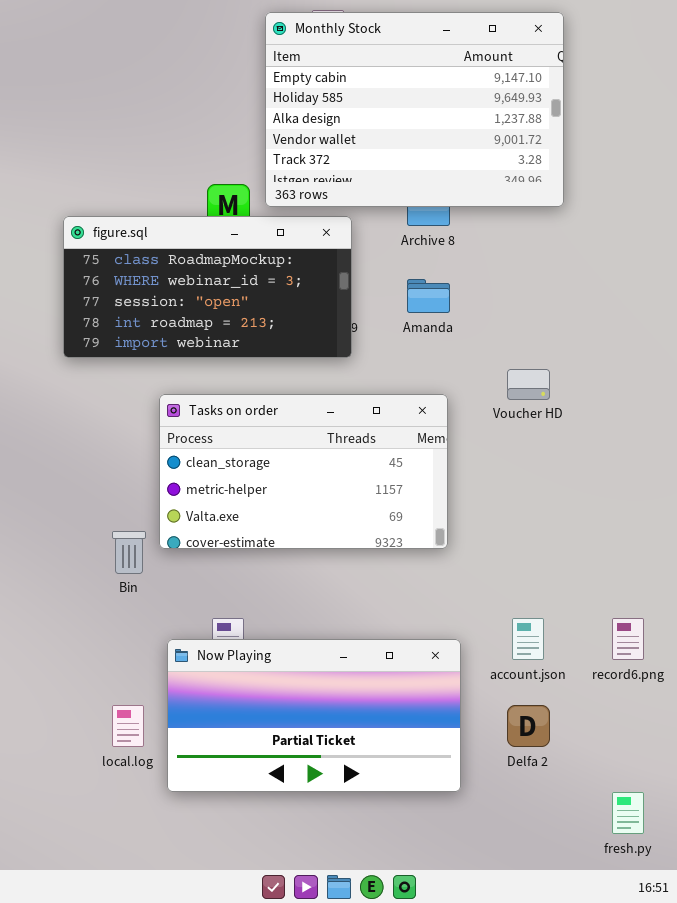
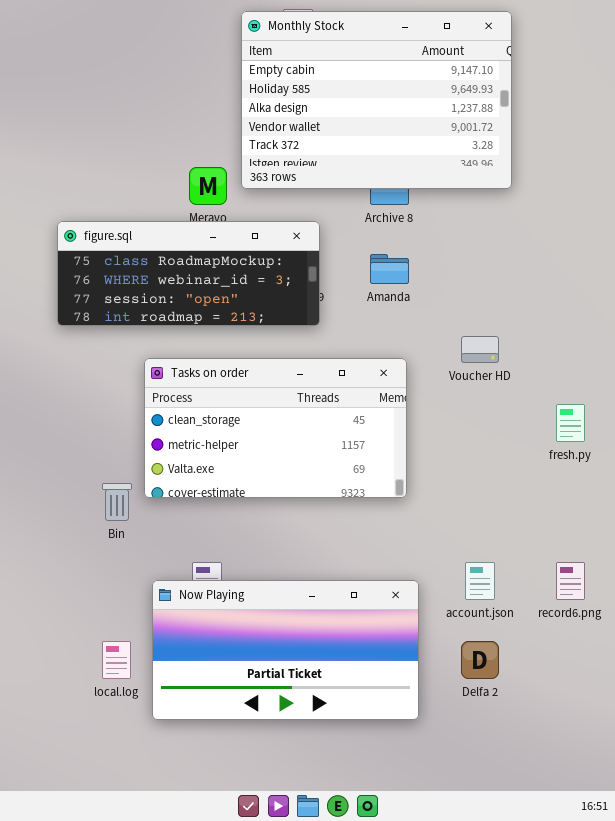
figure.sql: [63,216,352,358] -> [57,221,320,326], resized
fresh.py: [612,792,644,834] -> [556,404,585,442], moved

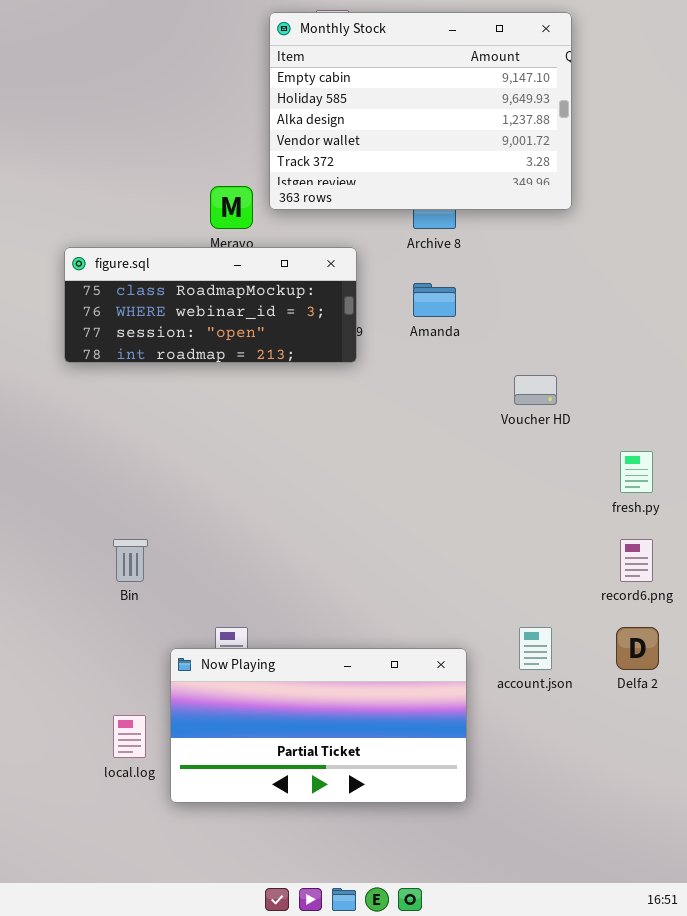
Tasks on order: [144,358,407,498] -> none, closed
record6.png: [556,562,585,600] -> [620,539,653,582], moved
Delfa 2: [461,641,499,679] -> [616,627,659,670], moved

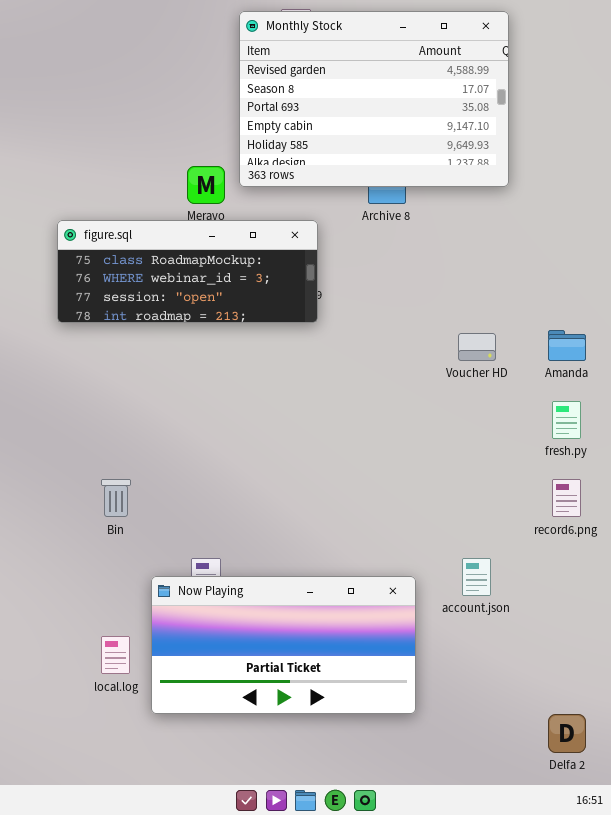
Monthly Stock: [269,12,572,210] -> [239,11,509,187], scrolled up 3 rows
Amanda: [413,283,456,317] -> [548,330,586,361], moved
Delfa 2: [616,627,659,670] -> [548,714,586,753], moved

